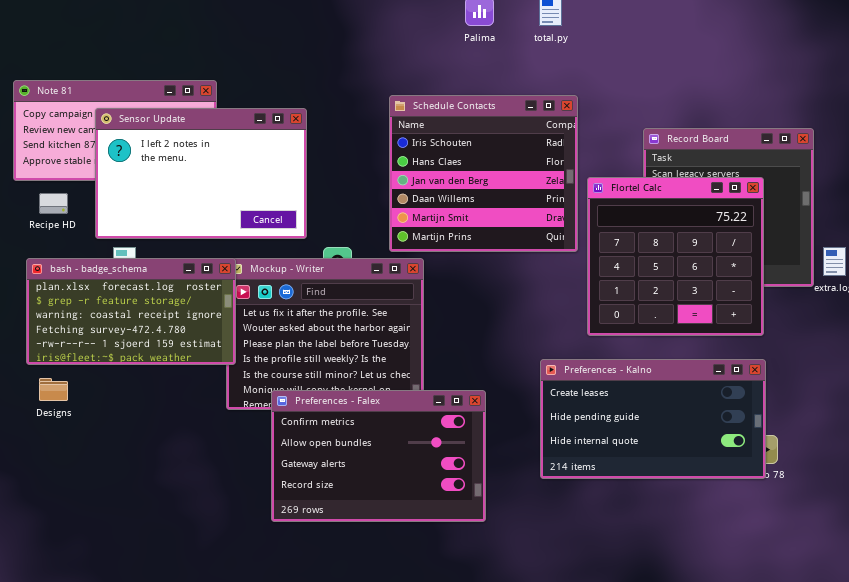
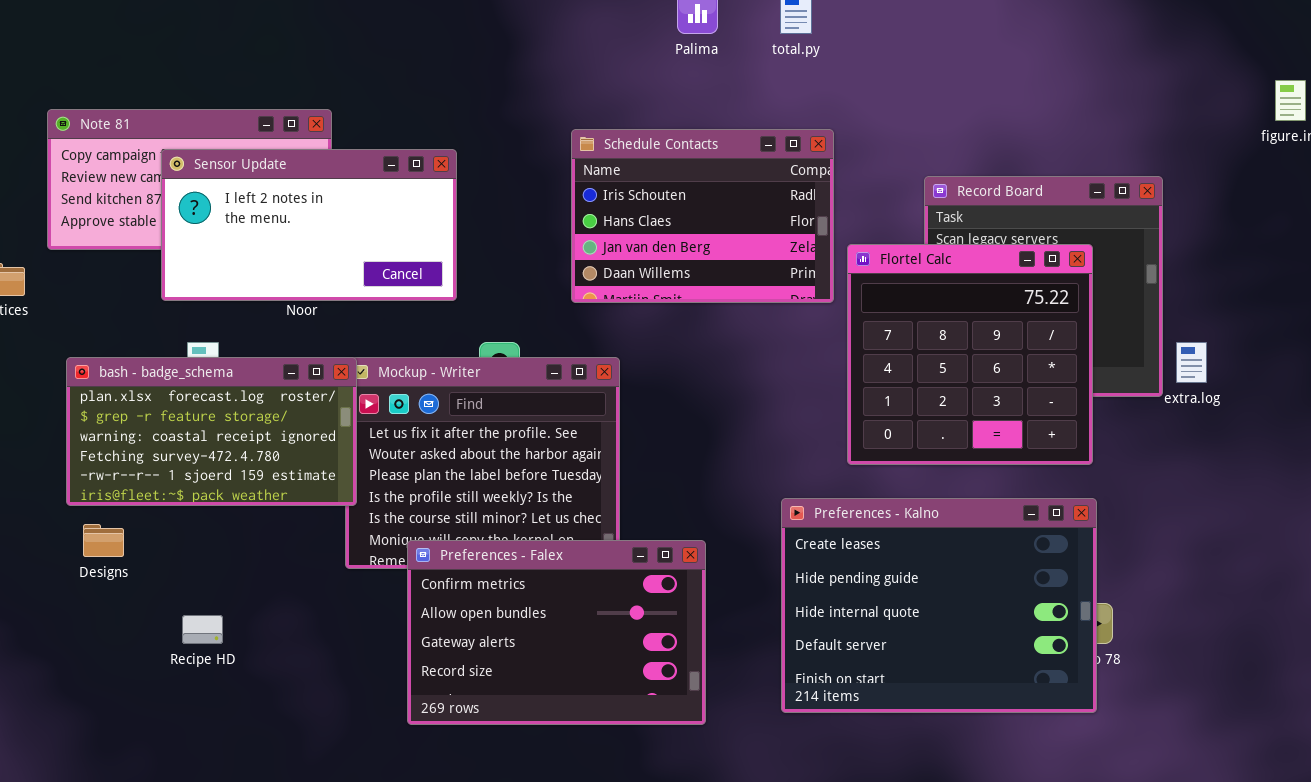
Schedule Contacts: [389,95,578,252] -> [571,129,834,303], resized
Sensor Update: [95,108,307,239] -> [161,149,457,301], resized
Recipe HD: [39,193,68,214] -> [182,615,223,644], moved
Preferences - Kalno: [540,359,766,479] -> [781,498,1097,713], resized

